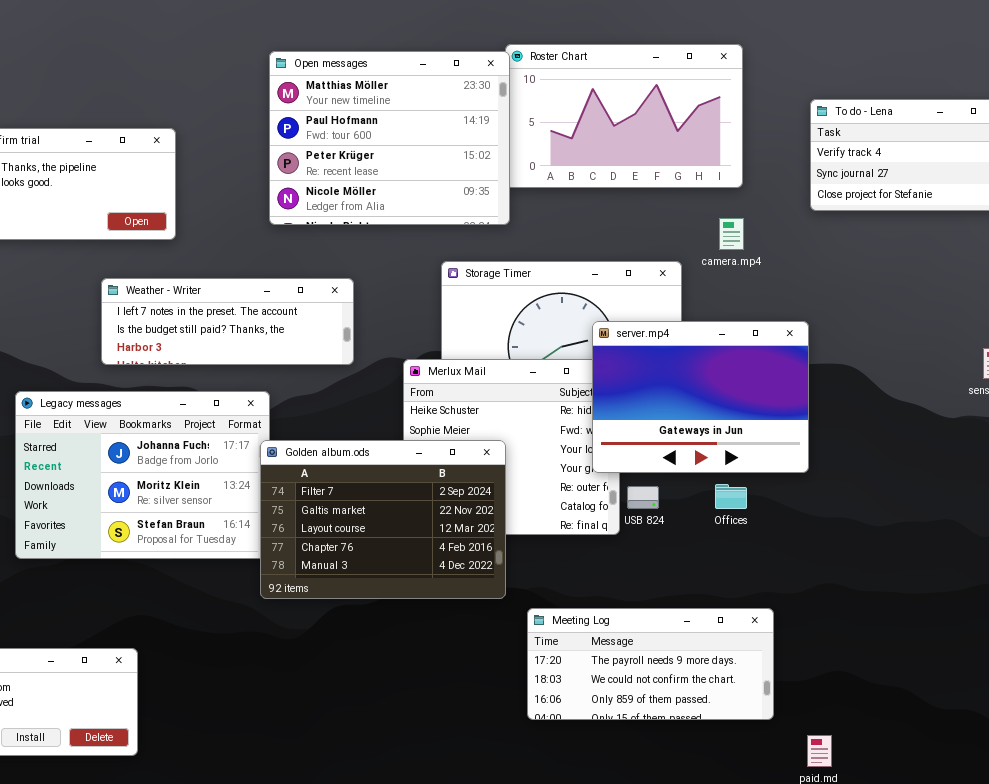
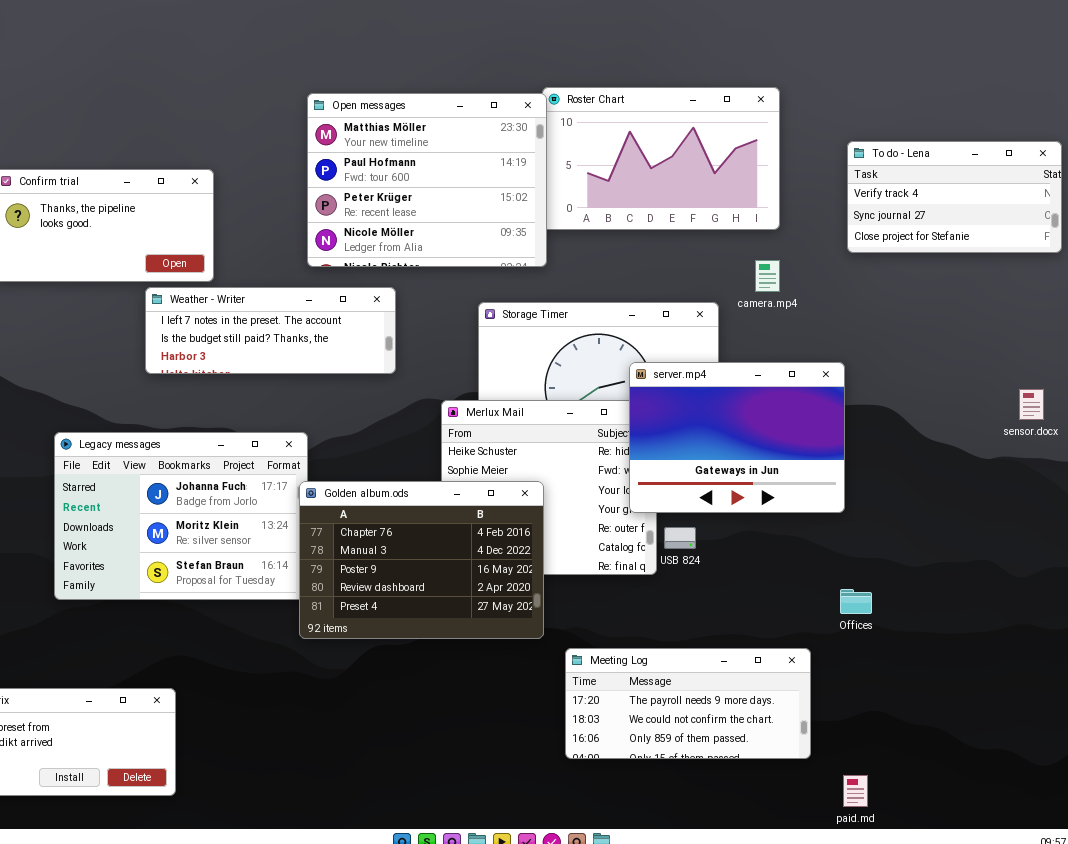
Weather - Writer: [101,278,354,365] -> [145,287,396,374], moved
Golden album.ods: [260,440,506,599] -> [299,481,544,639], scrolled down 3 rows
Offices: [715,484,747,509] -> [840,589,872,614], moved

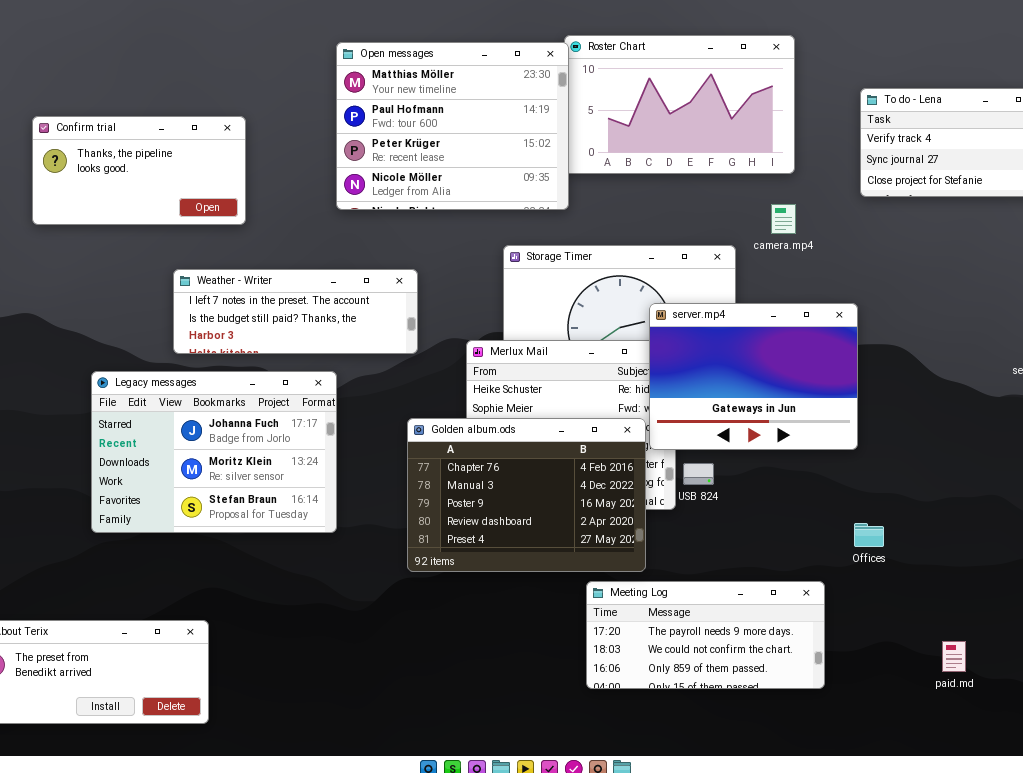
Weather - Writer: [145,287,396,374] -> [173,269,418,354], moved
Golden album.ods: [299,481,544,639] -> [407,418,646,572], moved
paid.md: [843,775,868,807] -> [942,641,966,672], moved

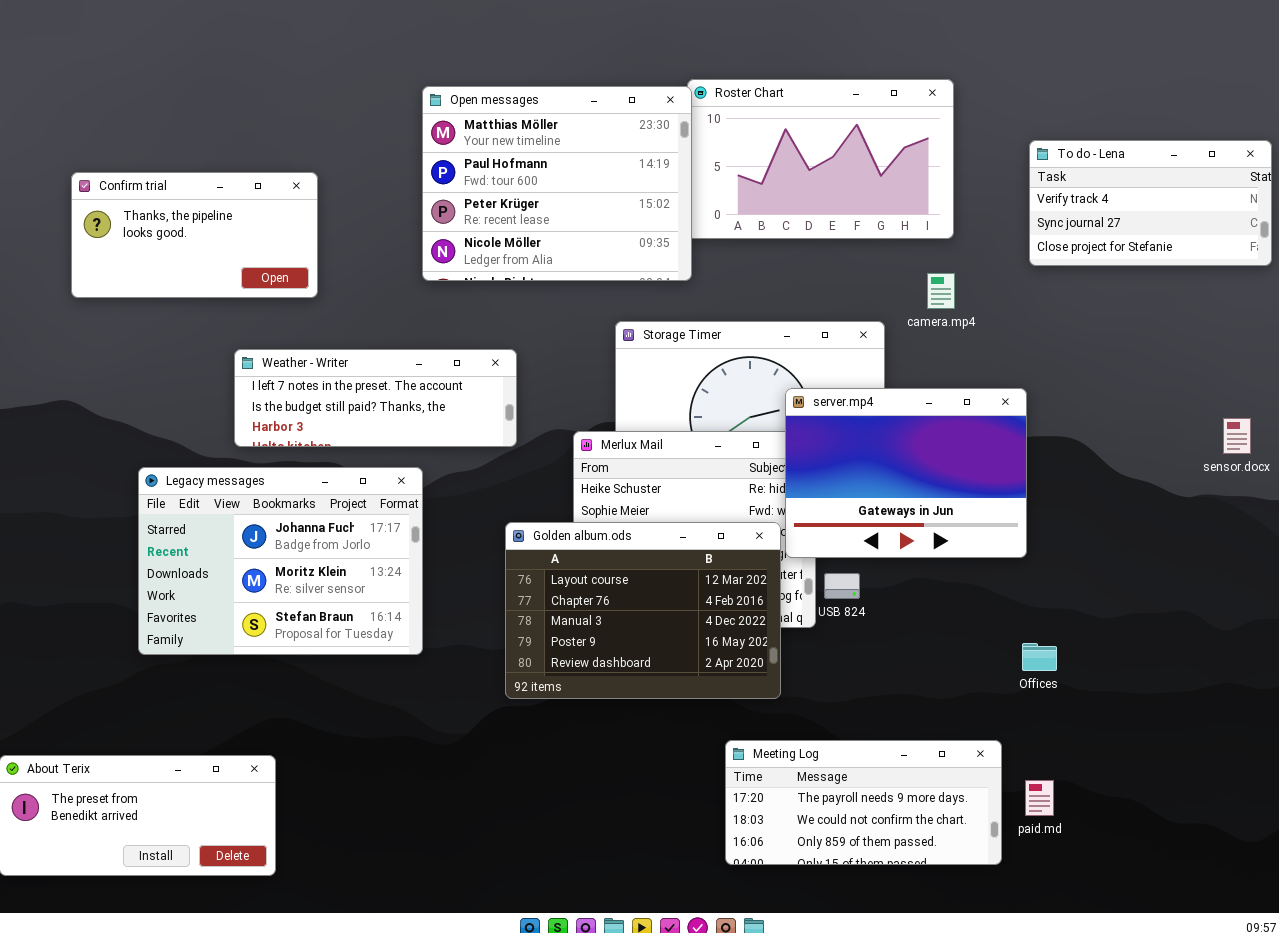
Golden album.ods: [407,418,646,572] -> [505,522,781,699], scrolled up 1 row
Meeting Log: [586,581,825,689] -> [725,740,1002,865], moved
paid.md: [942,641,966,672] -> [1025,780,1054,816], moved

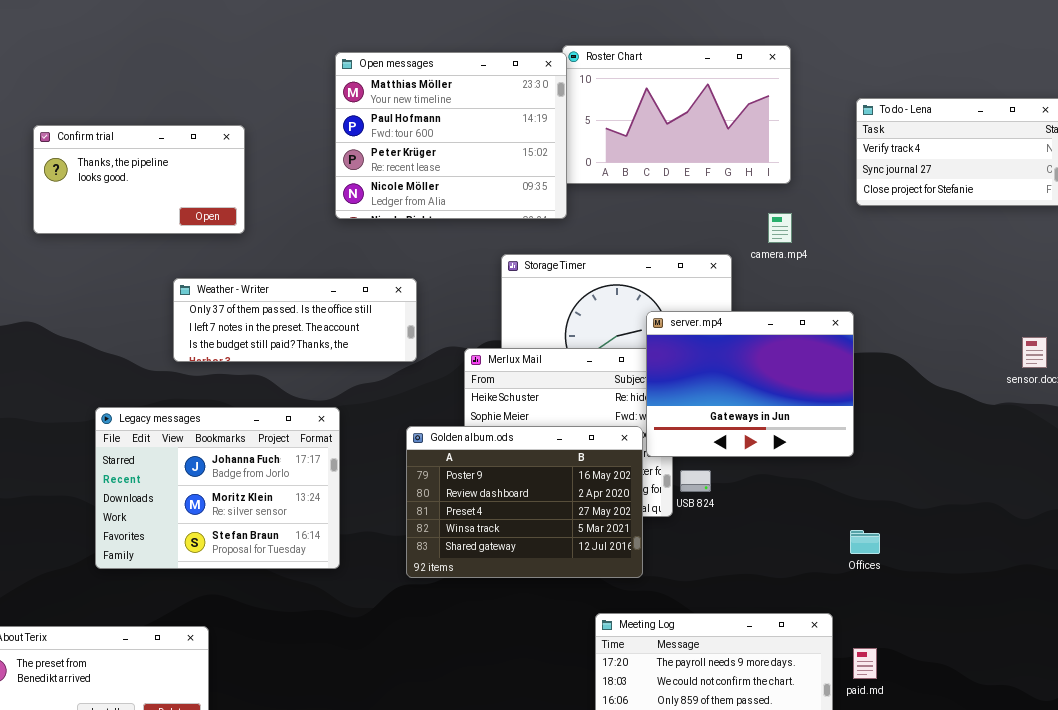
Weather - Writer: [234,349,517,447] -> [173,278,417,362], scrolled up 1 row
Legacy messages: [138,467,423,655] -> [95,407,340,569], moved
Golden album.ods: [505,522,781,699] -> [406,426,643,578], scrolled down 3 rows

